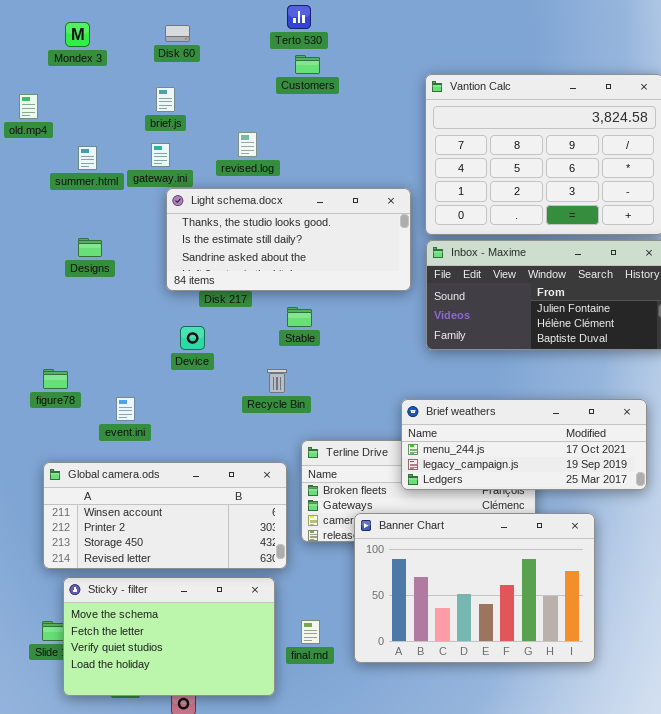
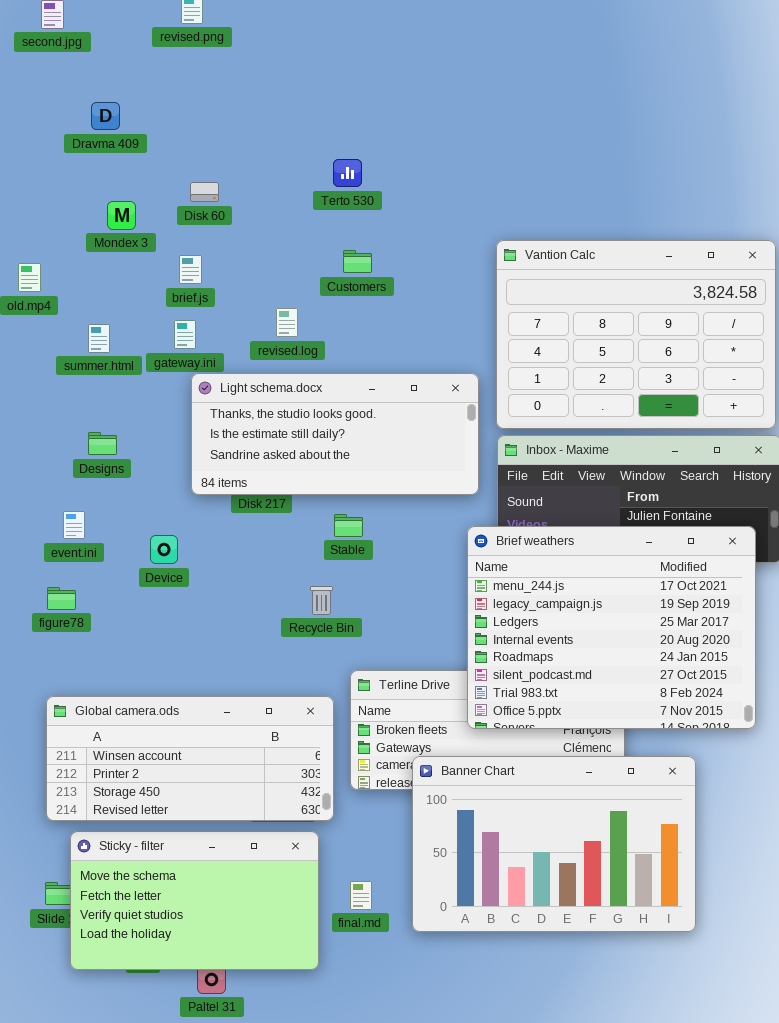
Mondex 3: [65,22,90,47] -> [107,201,136,230], moved
Customers: [295,55,320,74] -> [343,250,372,273], moved
Device: [180,326,205,350] -> [150,535,178,564], moved
event.ini: [116,397,135,421] -> [63,511,85,539], moved
Brief weathers: [401,399,647,490] -> [467,526,756,729], resized

